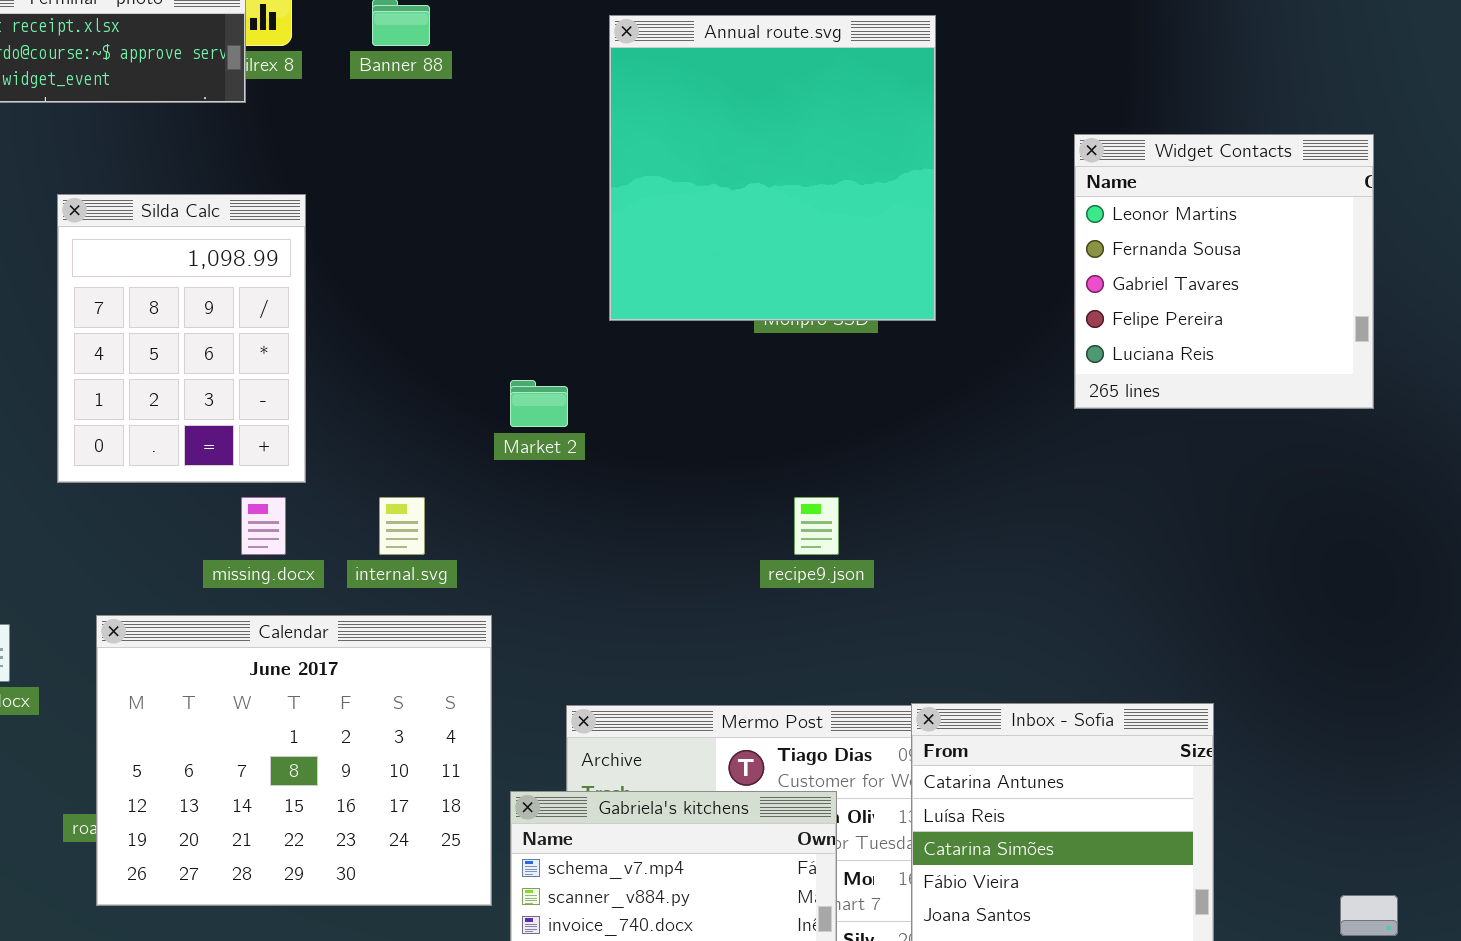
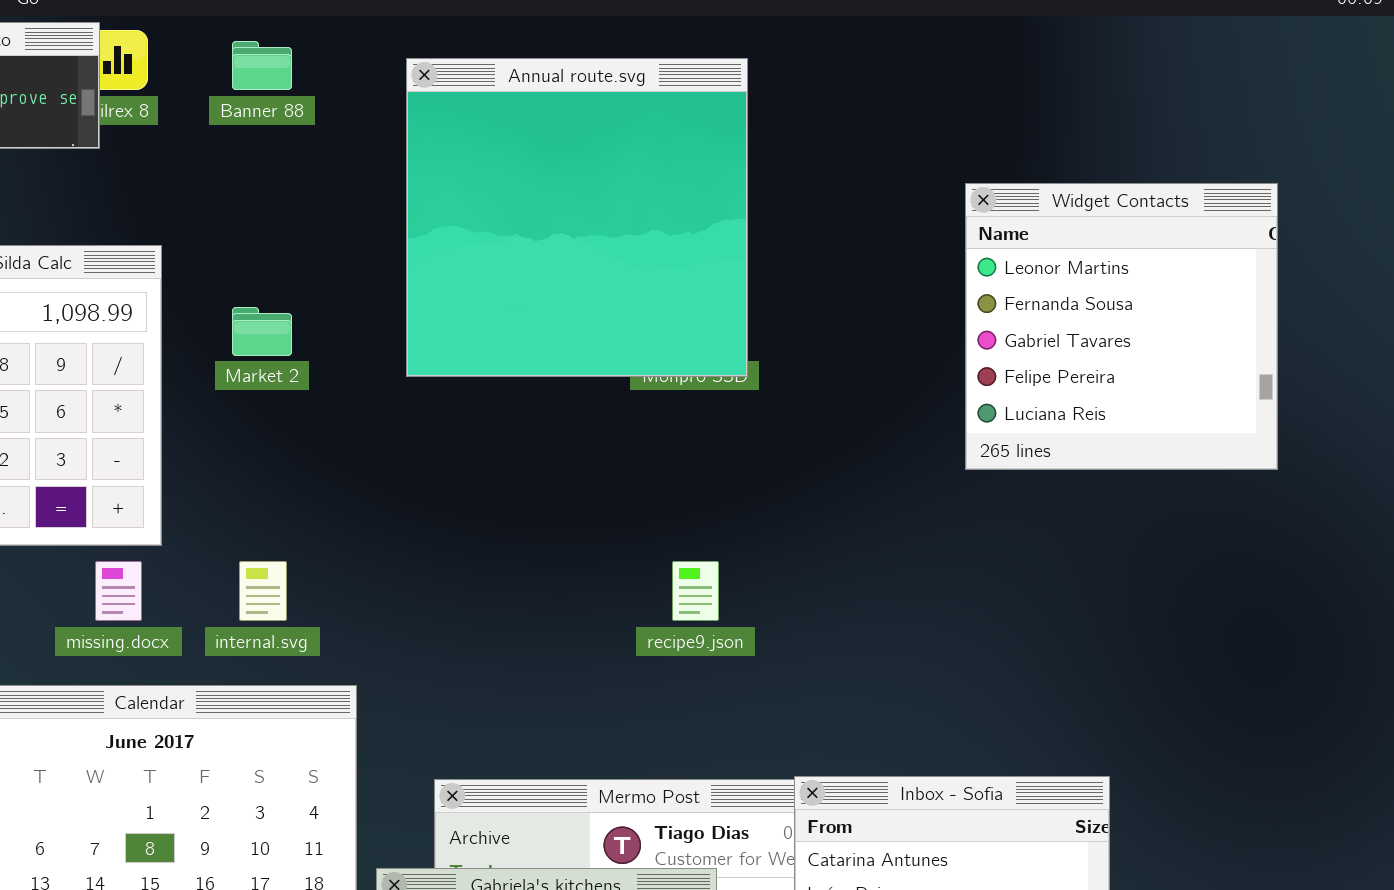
Annual route.svg: [609,15,936,321] -> [406,58,748,377], moved
Market 2: [510,380,568,427] -> [232,307,292,356], moved

